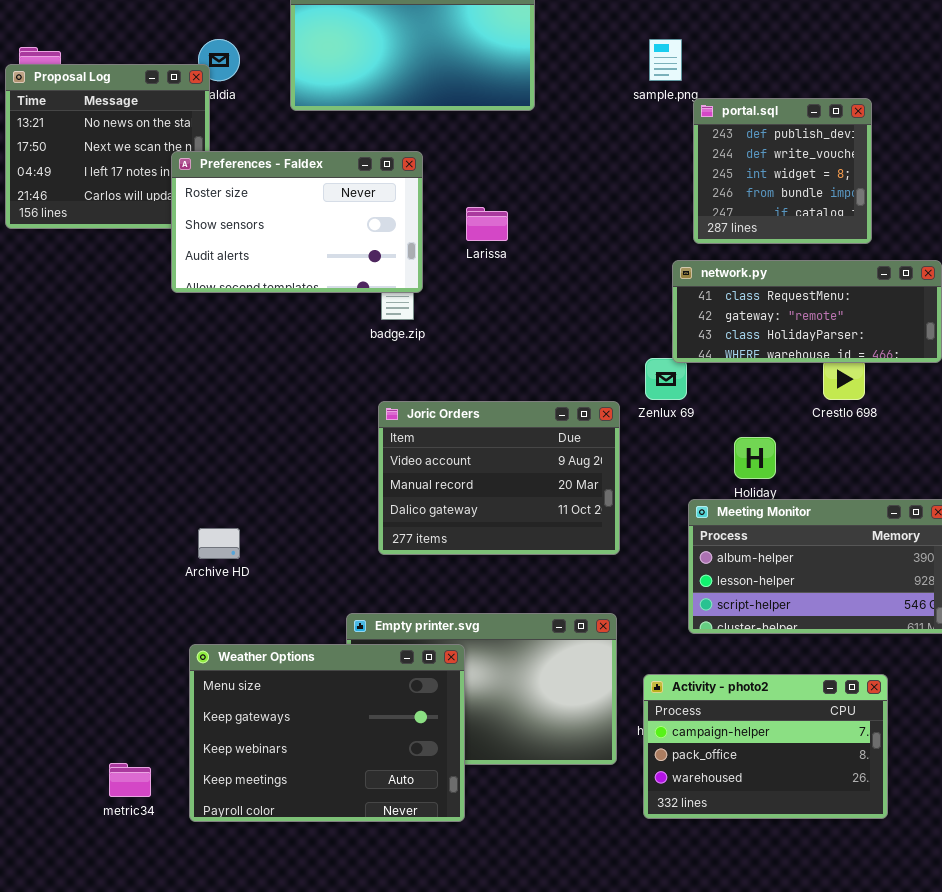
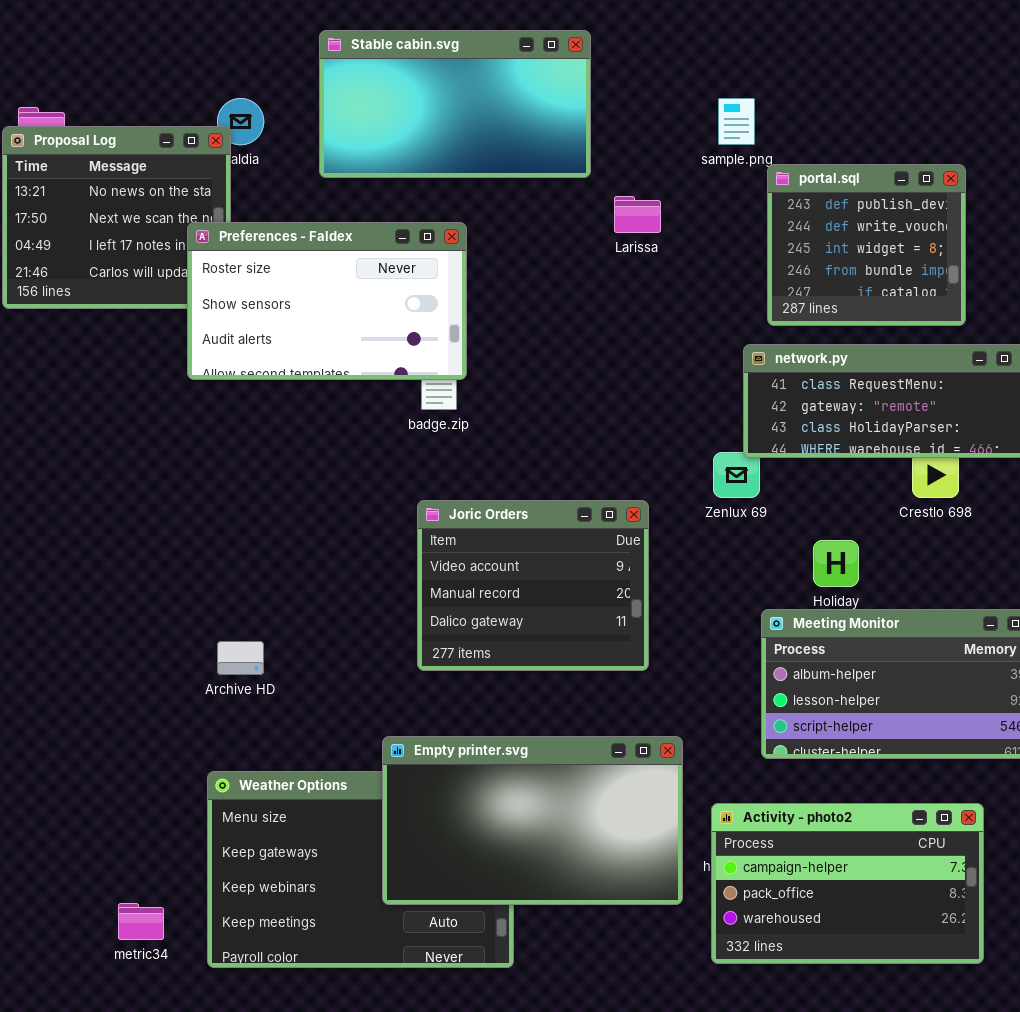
Larissa: [466,207,508,241] -> [614,196,661,233], moved
Joric Orders: [378,401,620,555] -> [417,500,649,671], resized
Empty printer.svg: [346,613,617,765] -> [382,736,683,905], raised

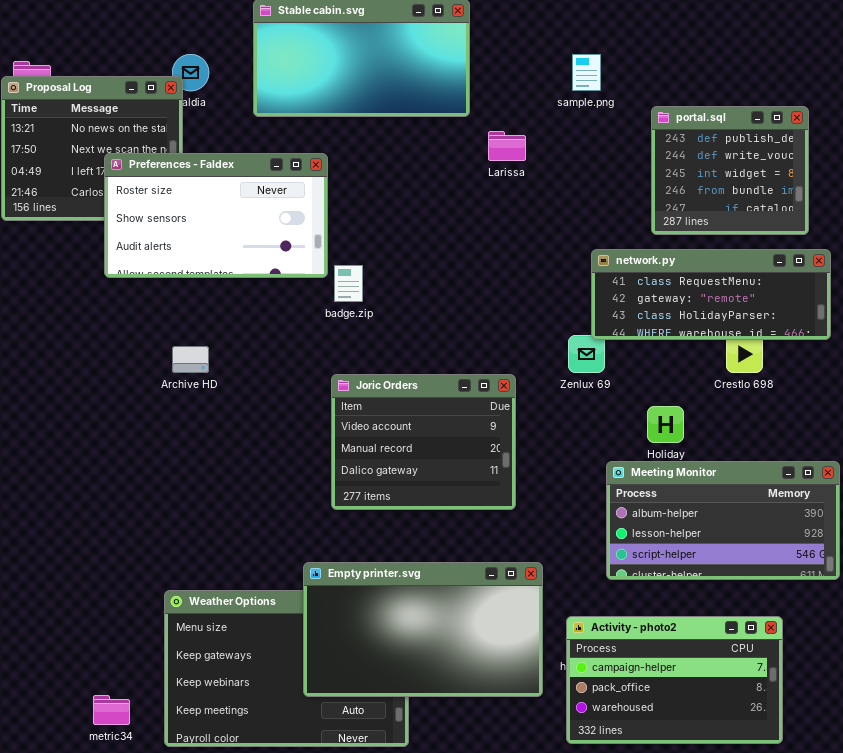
portal.sql: [767,164,966,326] -> [651,106,809,235], moved
Preferences - Faldex: [187,222,467,380] -> [104,153,328,278], moved
Archive HD: [217,641,264,675] -> [172,346,209,373], moved

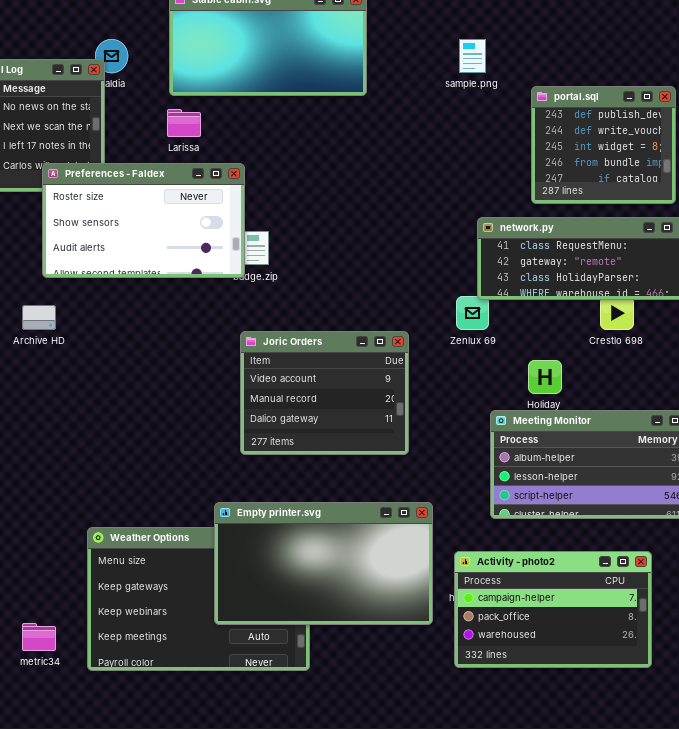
Larissa: [488,131,526,161] -> [167,109,201,137], moved
Preferences - Faldex: [104,153,328,278] -> [42,163,245,278], moved
Archive HD: [172,346,209,373] -> [22,305,56,330], moved

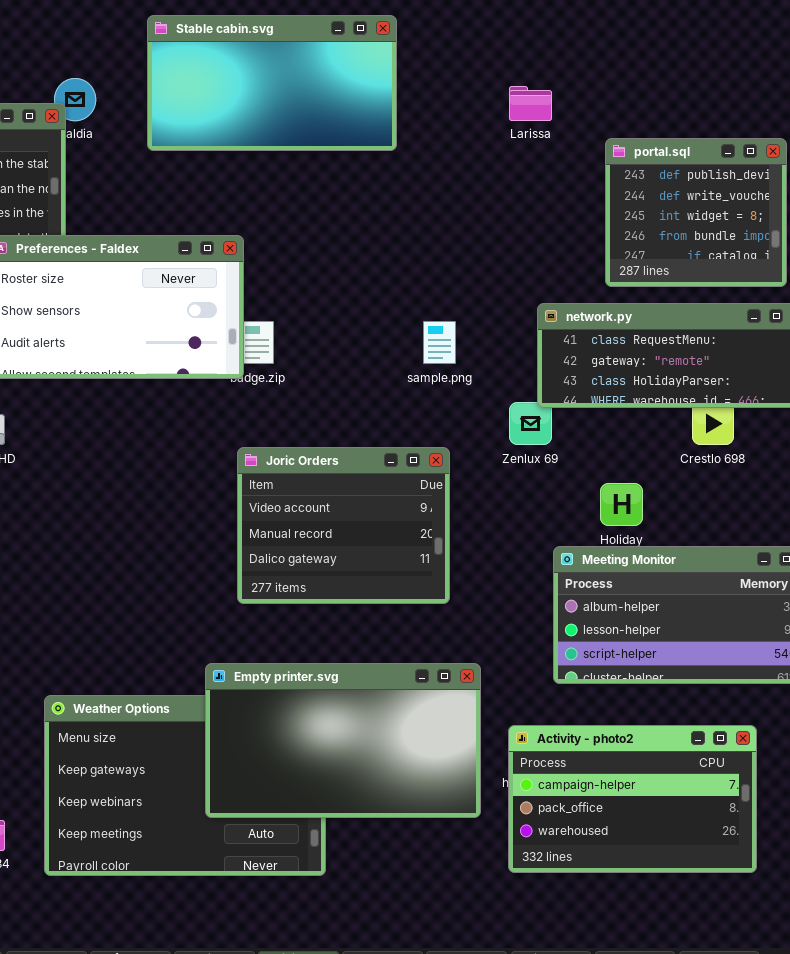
sample.png: [459,39,486,73] -> [423,321,456,364], moved
Larissa: [167,109,201,137] -> [509,86,552,121], moved

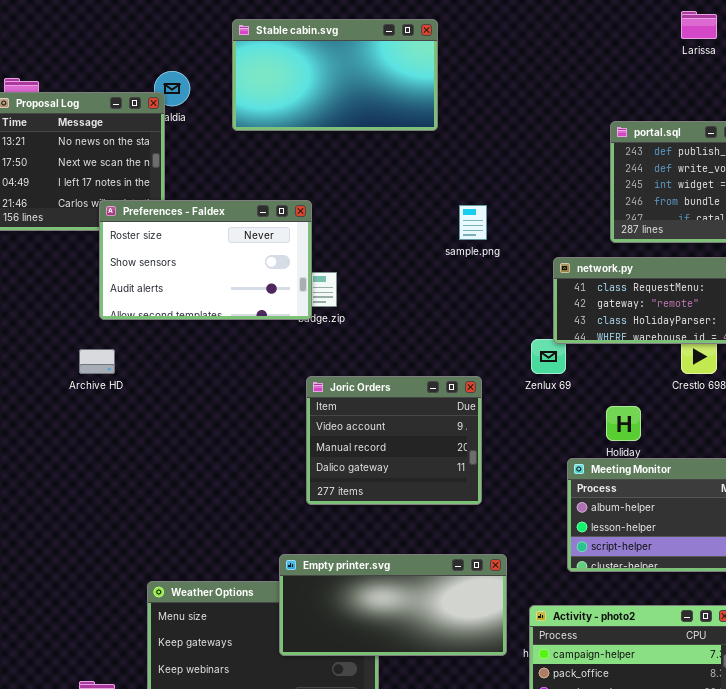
Larissa: [509,86,552,121] -> [681,11,717,39], moved
sample.png: [423,321,456,364] -> [459,205,487,240], moved
Empty printer.svg: [205,663,481,818] -> [279,554,507,656], resized

